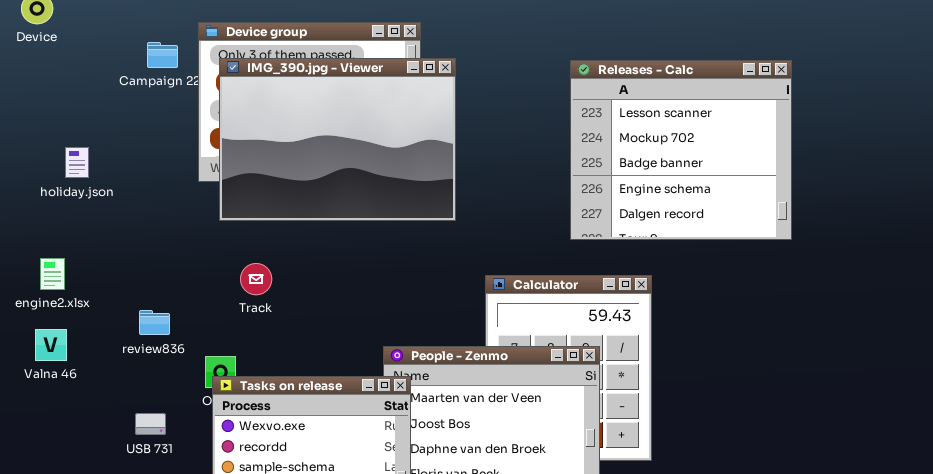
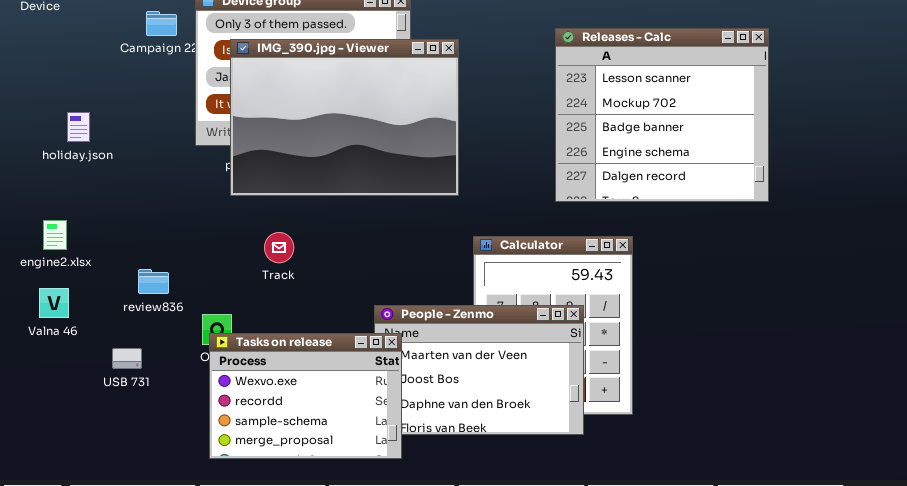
IMG_390.jpg - Viewer: [219,58,456,221] -> [230,39,459,196], moved
Track: [240,263,272,295] -> [264,232,294,263], moved
USB 731: [135,413,166,435] -> [112,348,142,369], moved

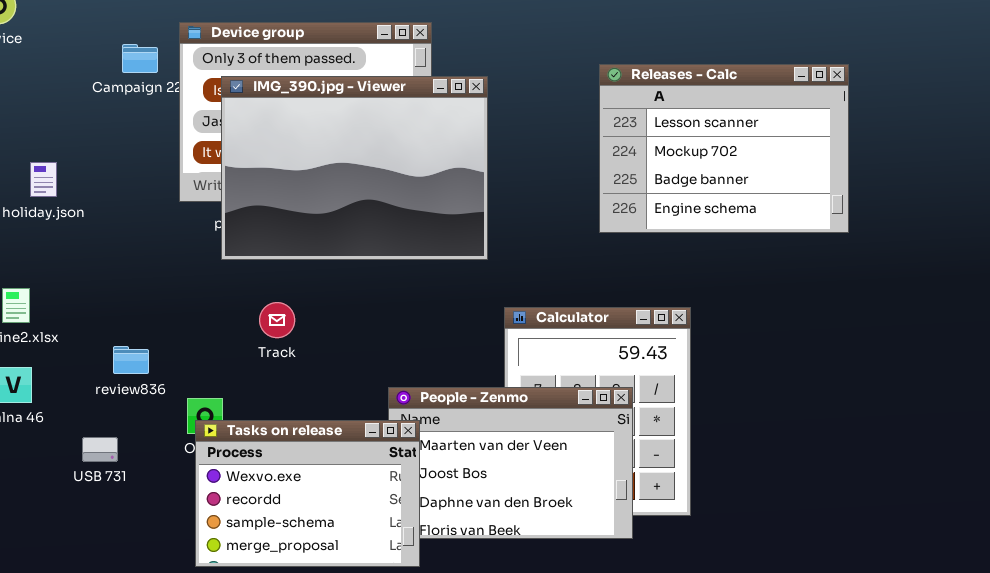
Releases - Calc: [555,28,769,202] -> [599,64,849,233], resized

